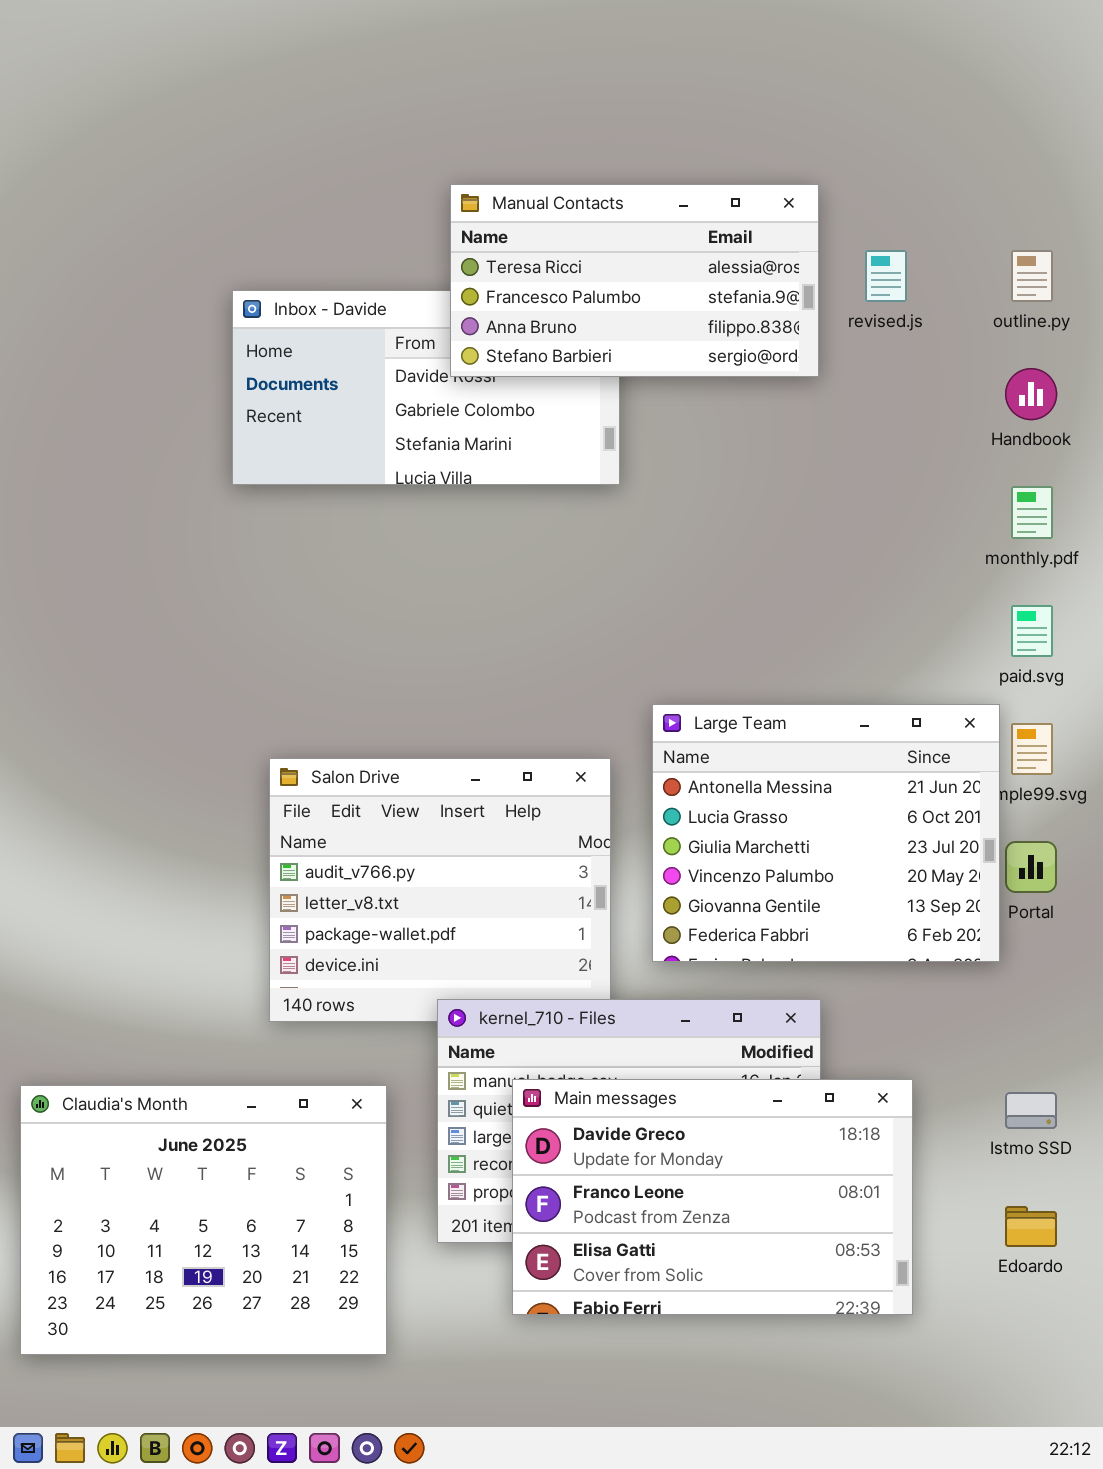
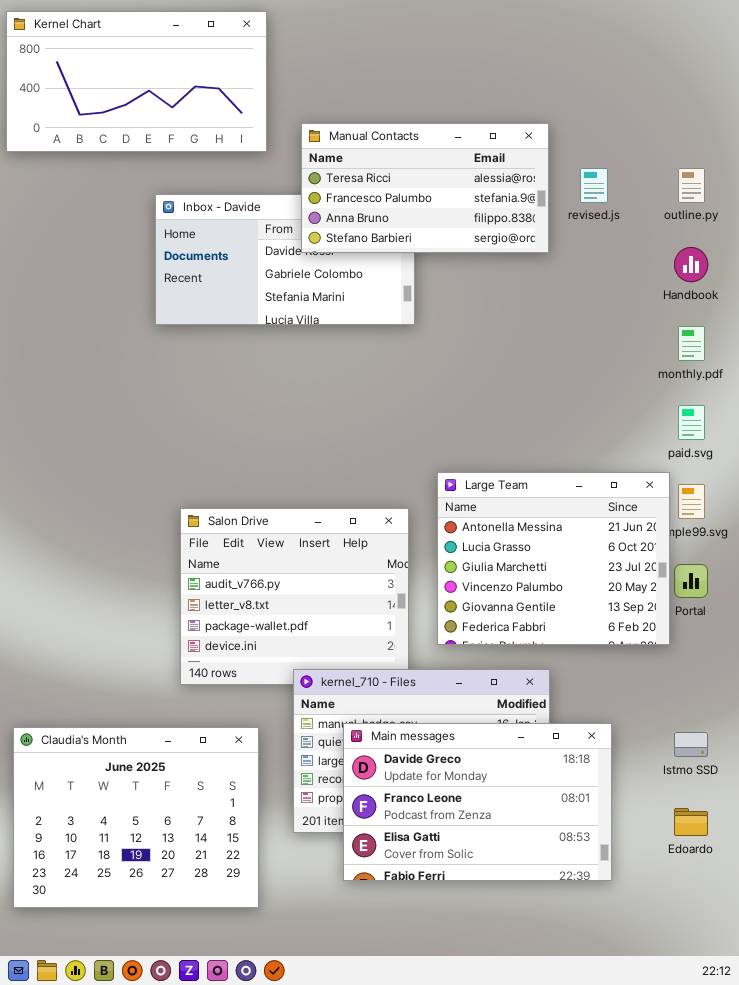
Kernel Chart: none -> [6,11,267,152], opened

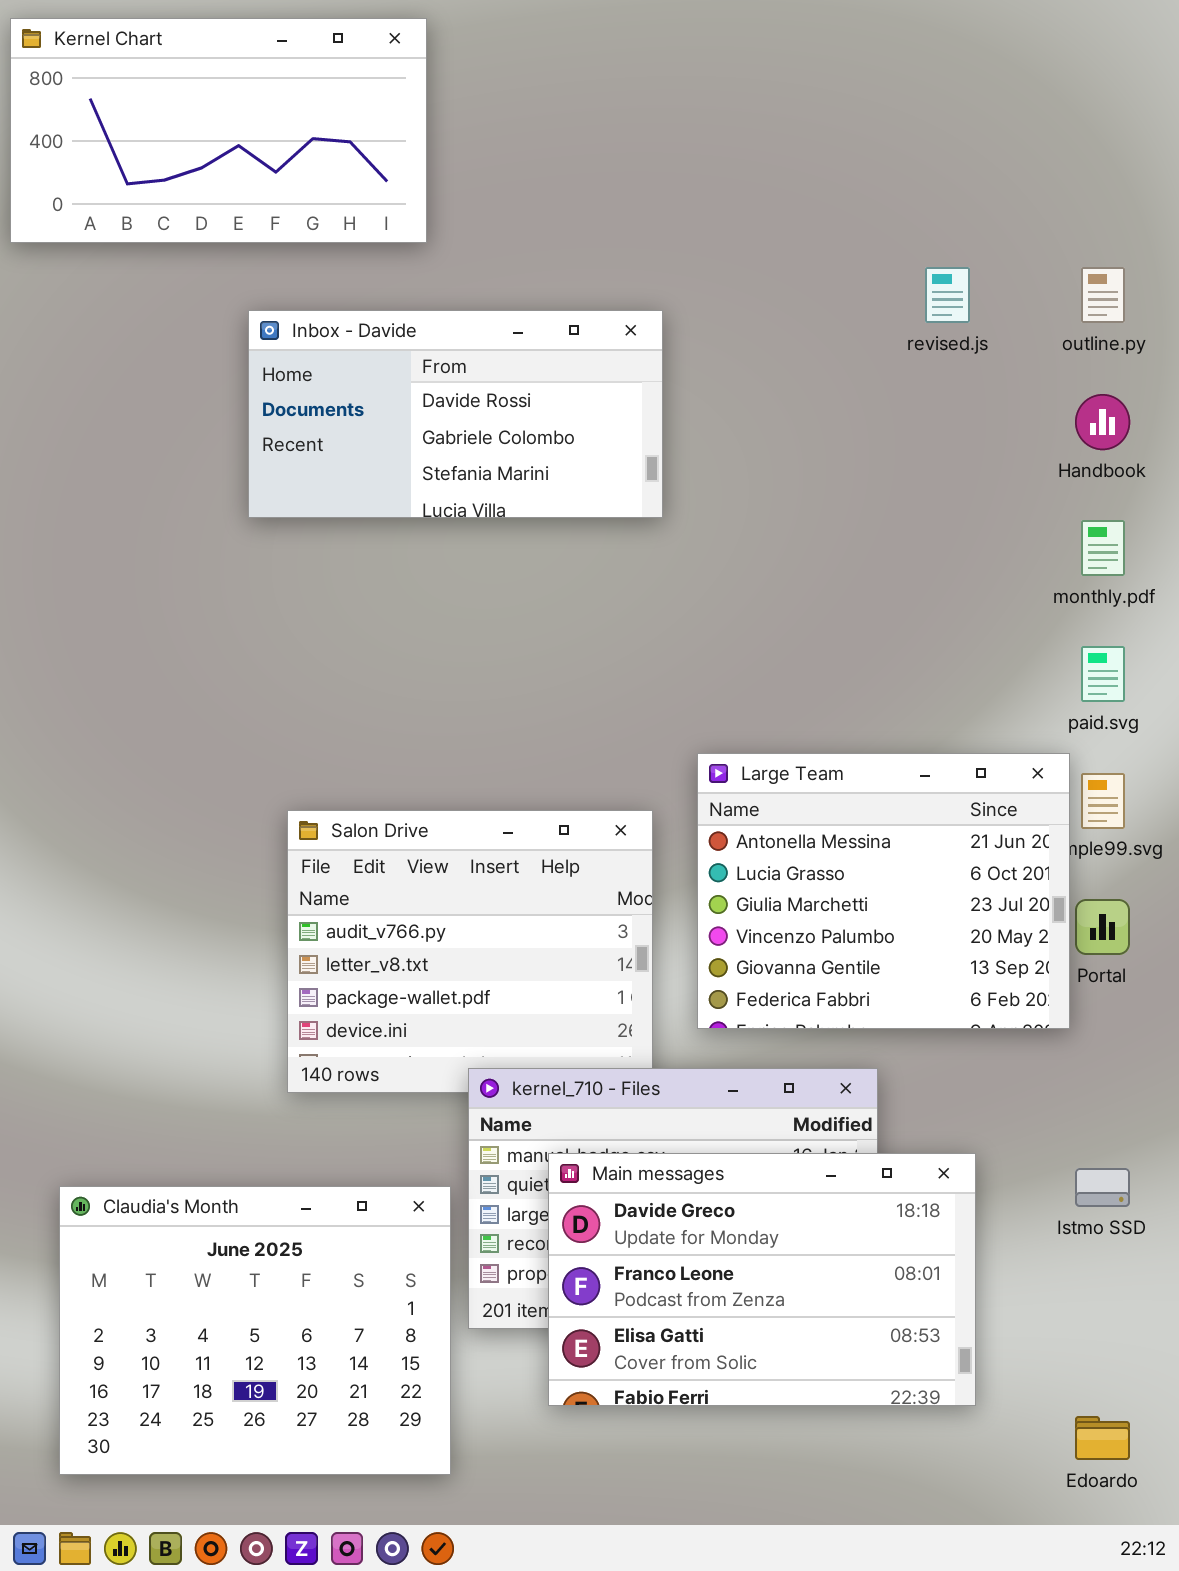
Manual Contacts: [301,123,549,253] -> none, closed
Claudia's Month: [13,727,259,908] -> [59,1186,451,1475], moved
Edoardo: [674,808,708,836] -> [1075,1416,1130,1460], moved

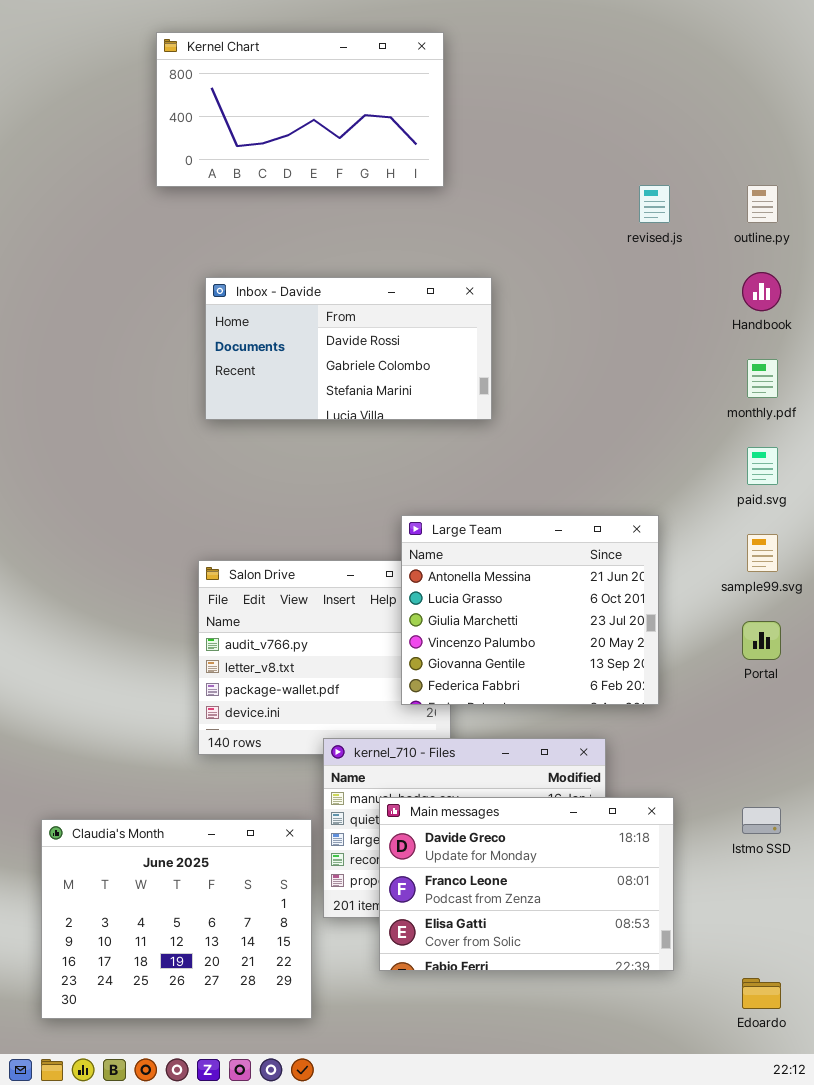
Kernel Chart: [10,18,427,243] -> [156,32,444,187], moved
Inbox - Davide: [248,310,663,518] -> [205,277,492,420], moved
Large Team: [697,753,1070,1029] -> [401,515,659,705], moved

